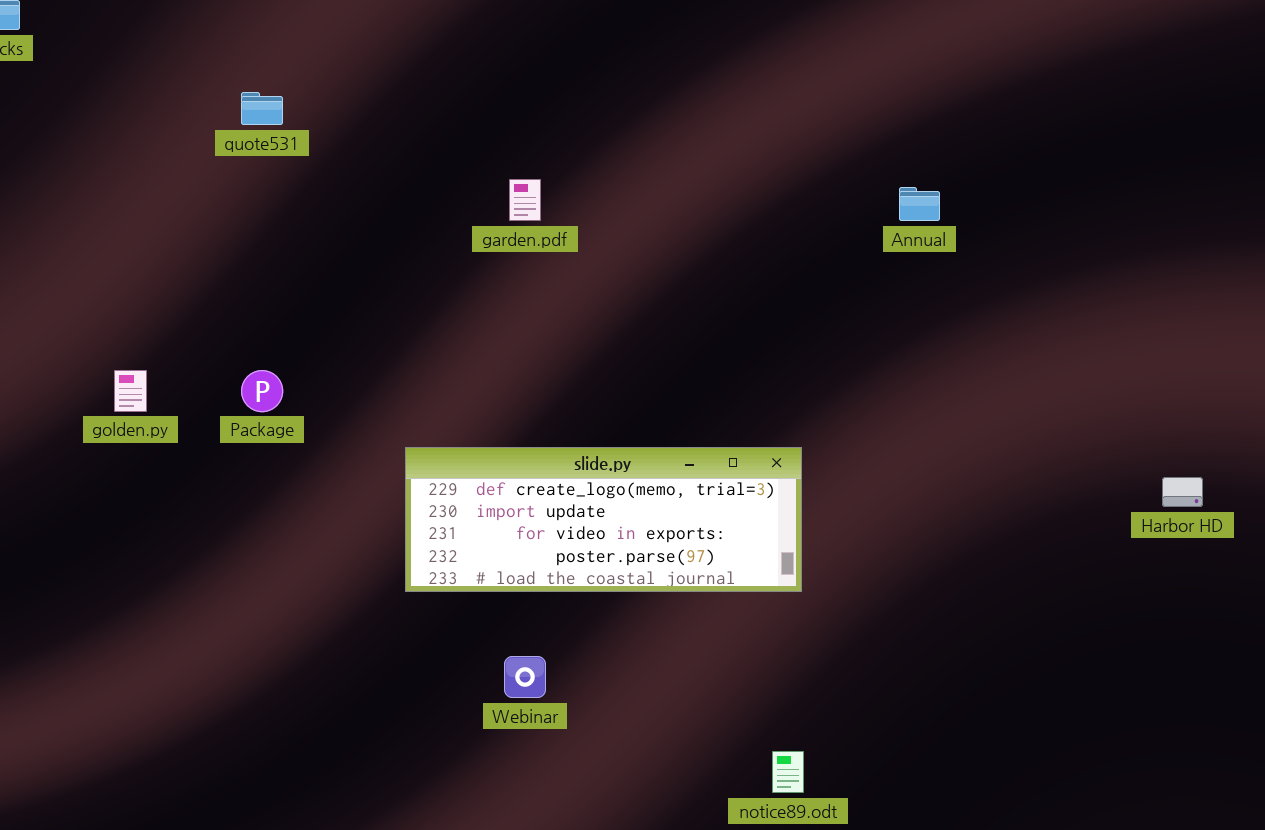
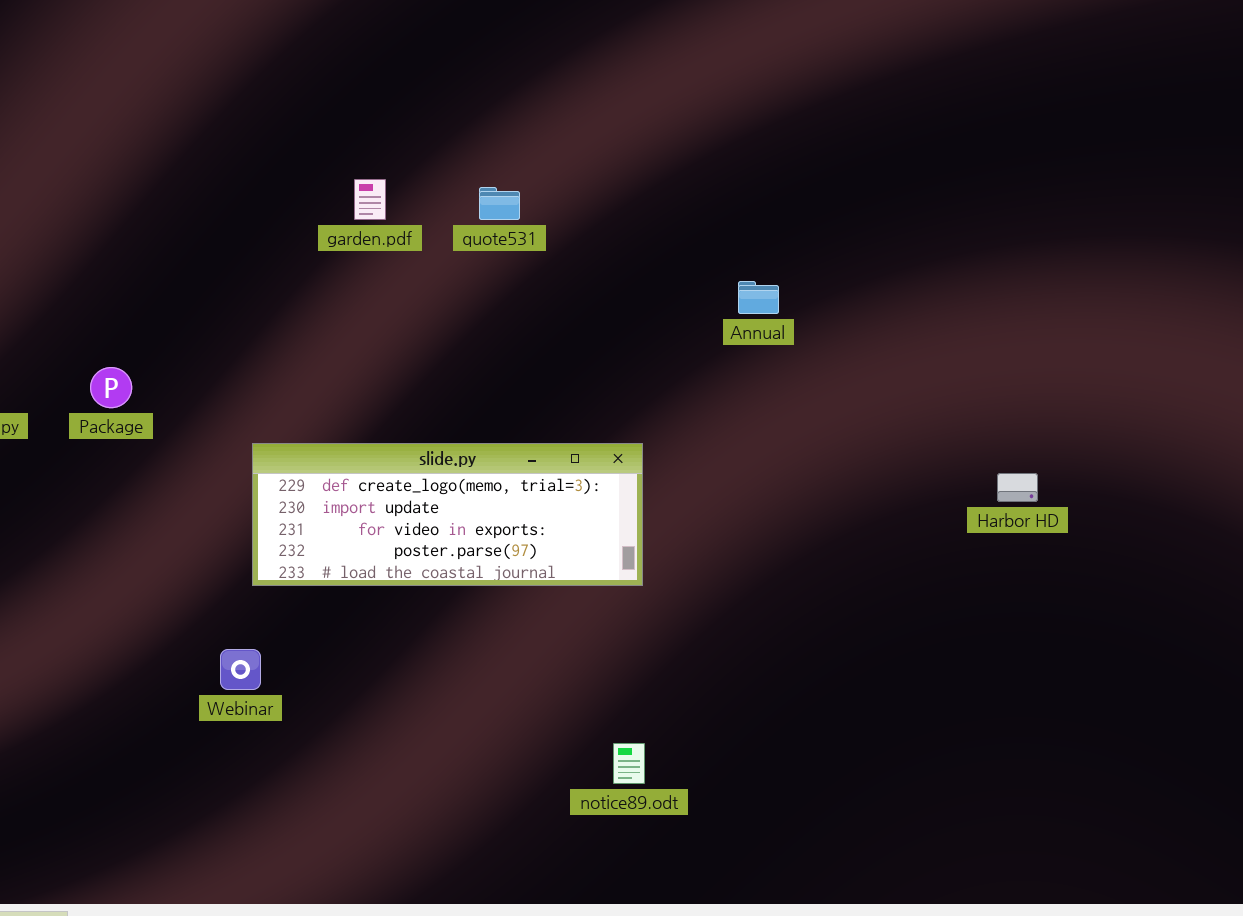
quote531: [241,92,283,125] -> [479,187,520,220], moved
Annual: [899,187,940,221] -> [738,281,779,314], moved
Webinar: [504,656,546,698] -> [220,649,261,690], moved

